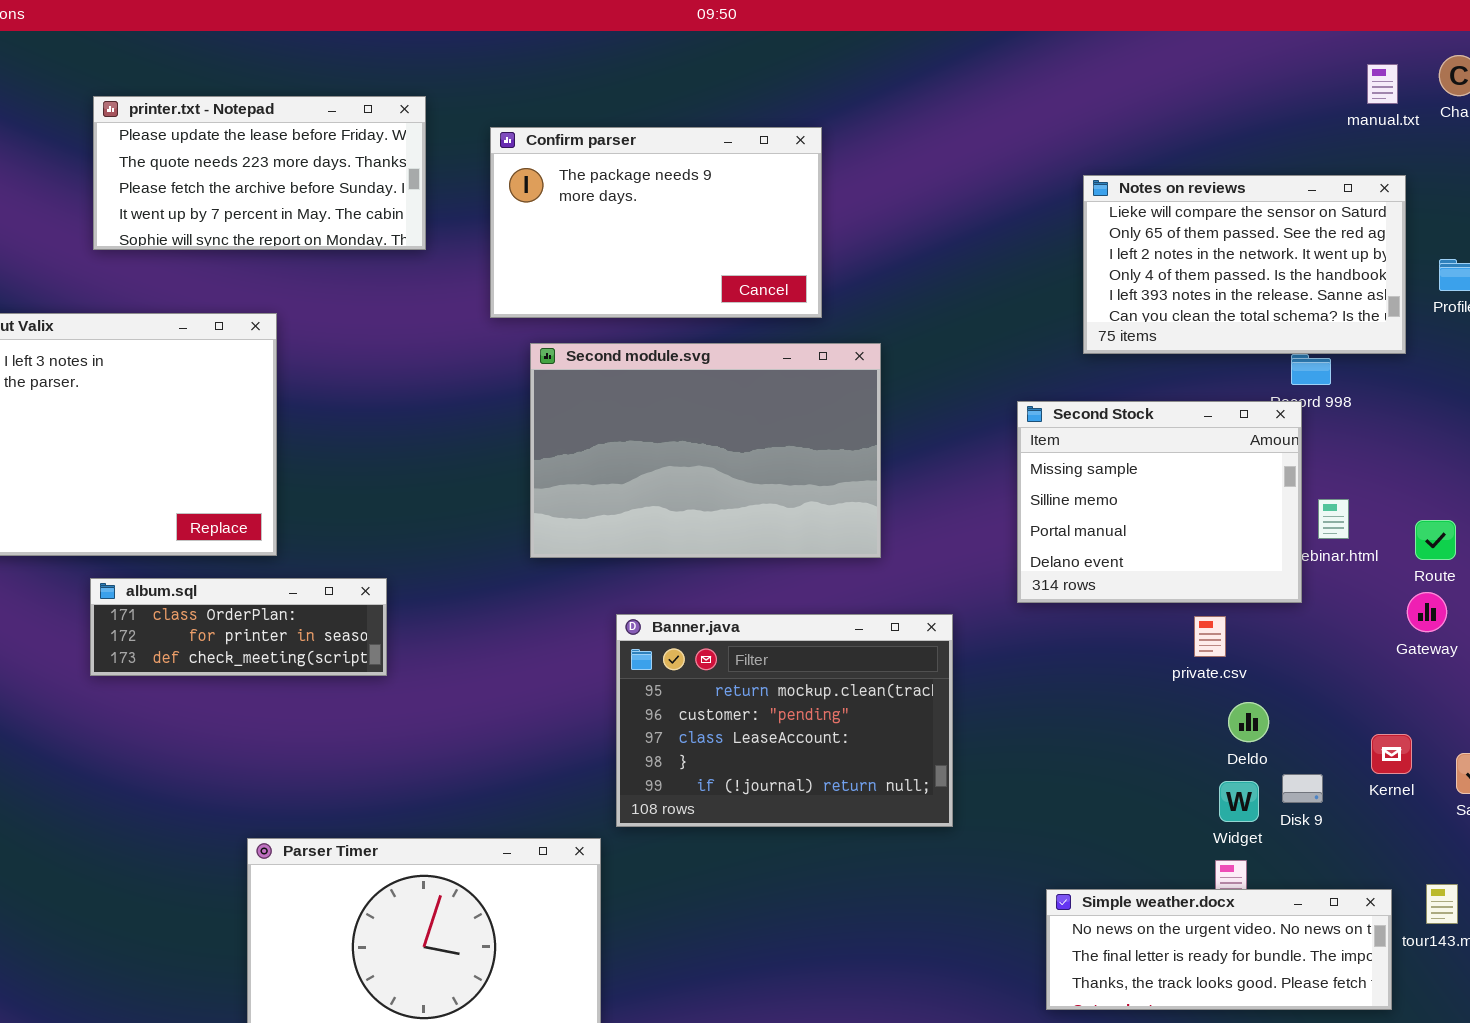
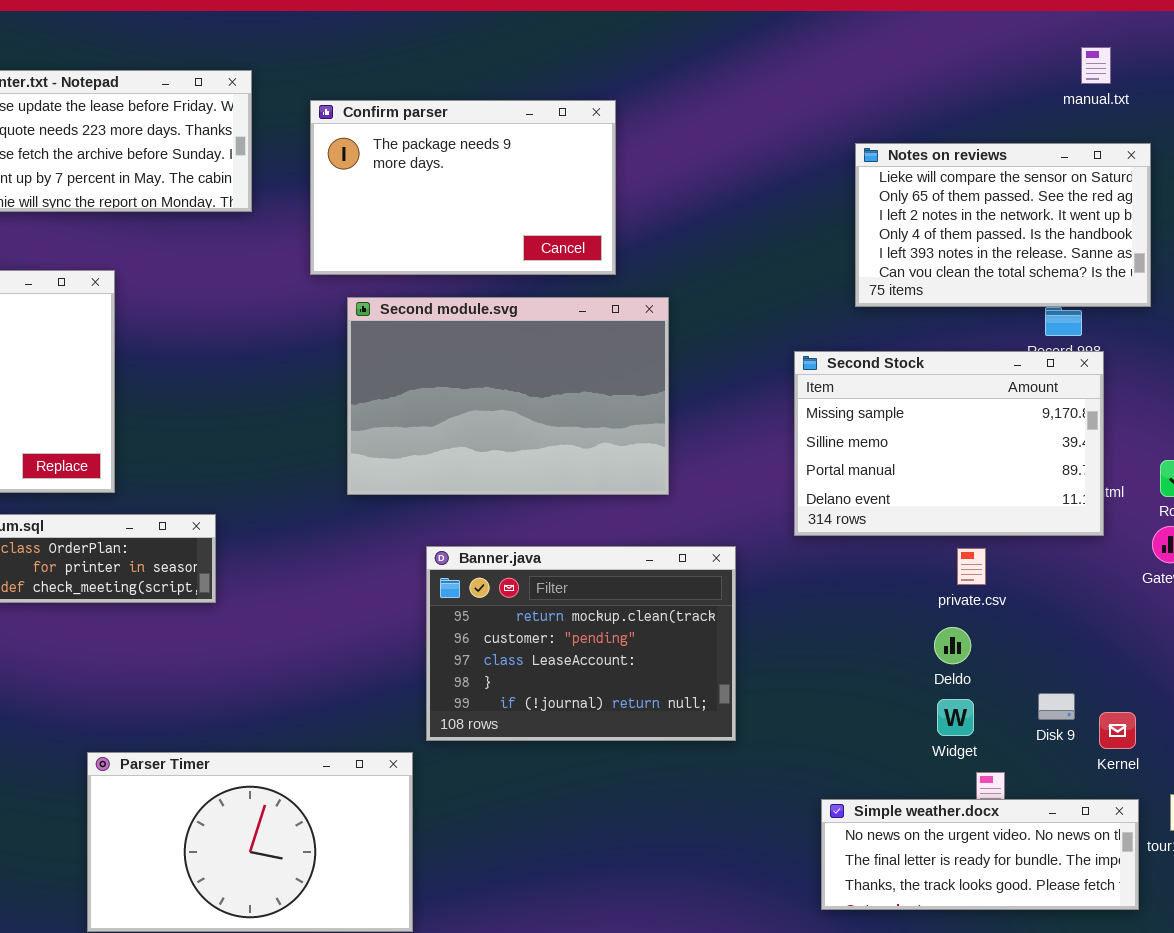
manual.txt: [1367,64,1398,104] -> [1081,47,1111,84], moved
Second Stock: [1017,401,1302,603] -> [794,351,1104,536], resized
Deldo: [1228,702,1269,742] -> [934,627,971,664], moved
Kernel: [1371,734,1412,774] -> [1099,712,1136,749], moved
Widget: [1219,781,1259,822] -> [937,699,974,736], moved

